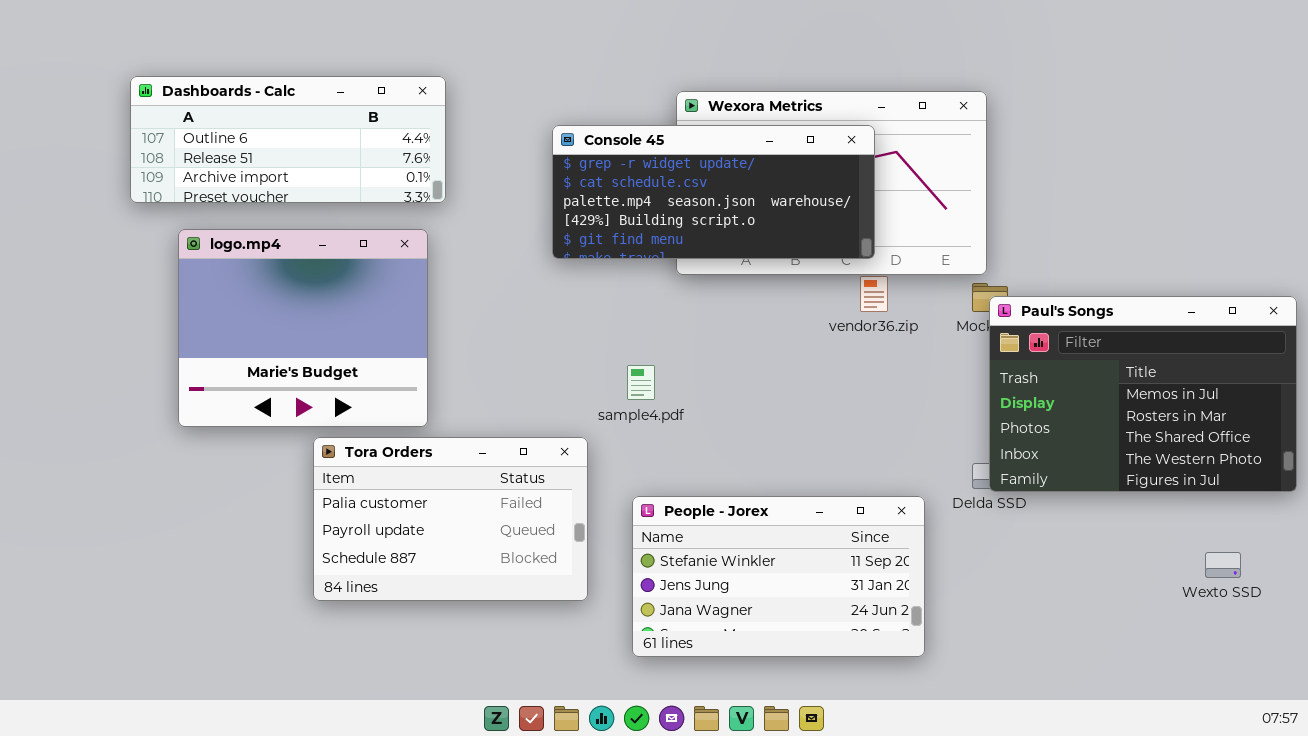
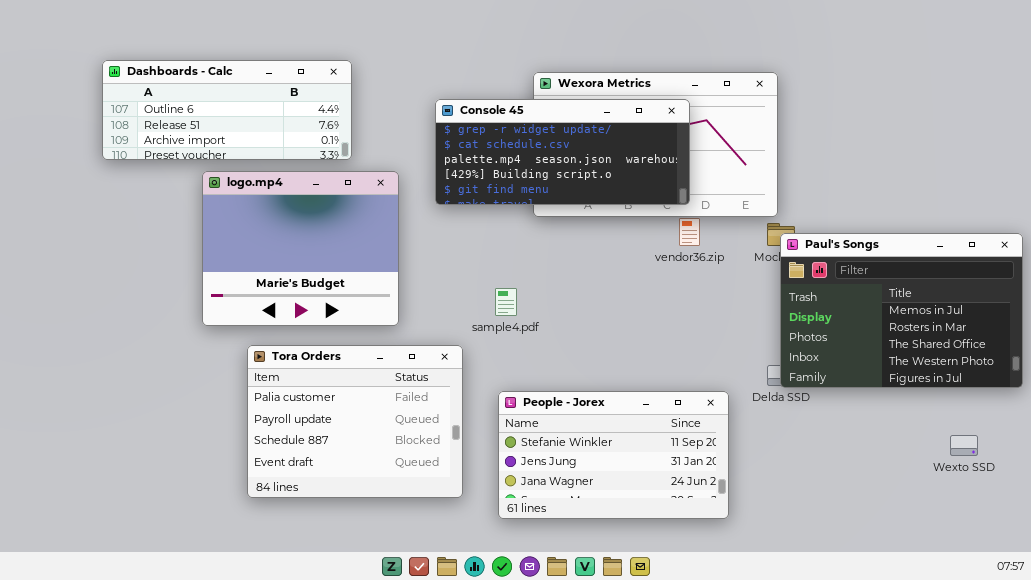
logo.mp4: [178,229,428,427] -> [202,171,399,326], moved
Tora Orders: [313,437,588,601] -> [247,345,463,498], resized

